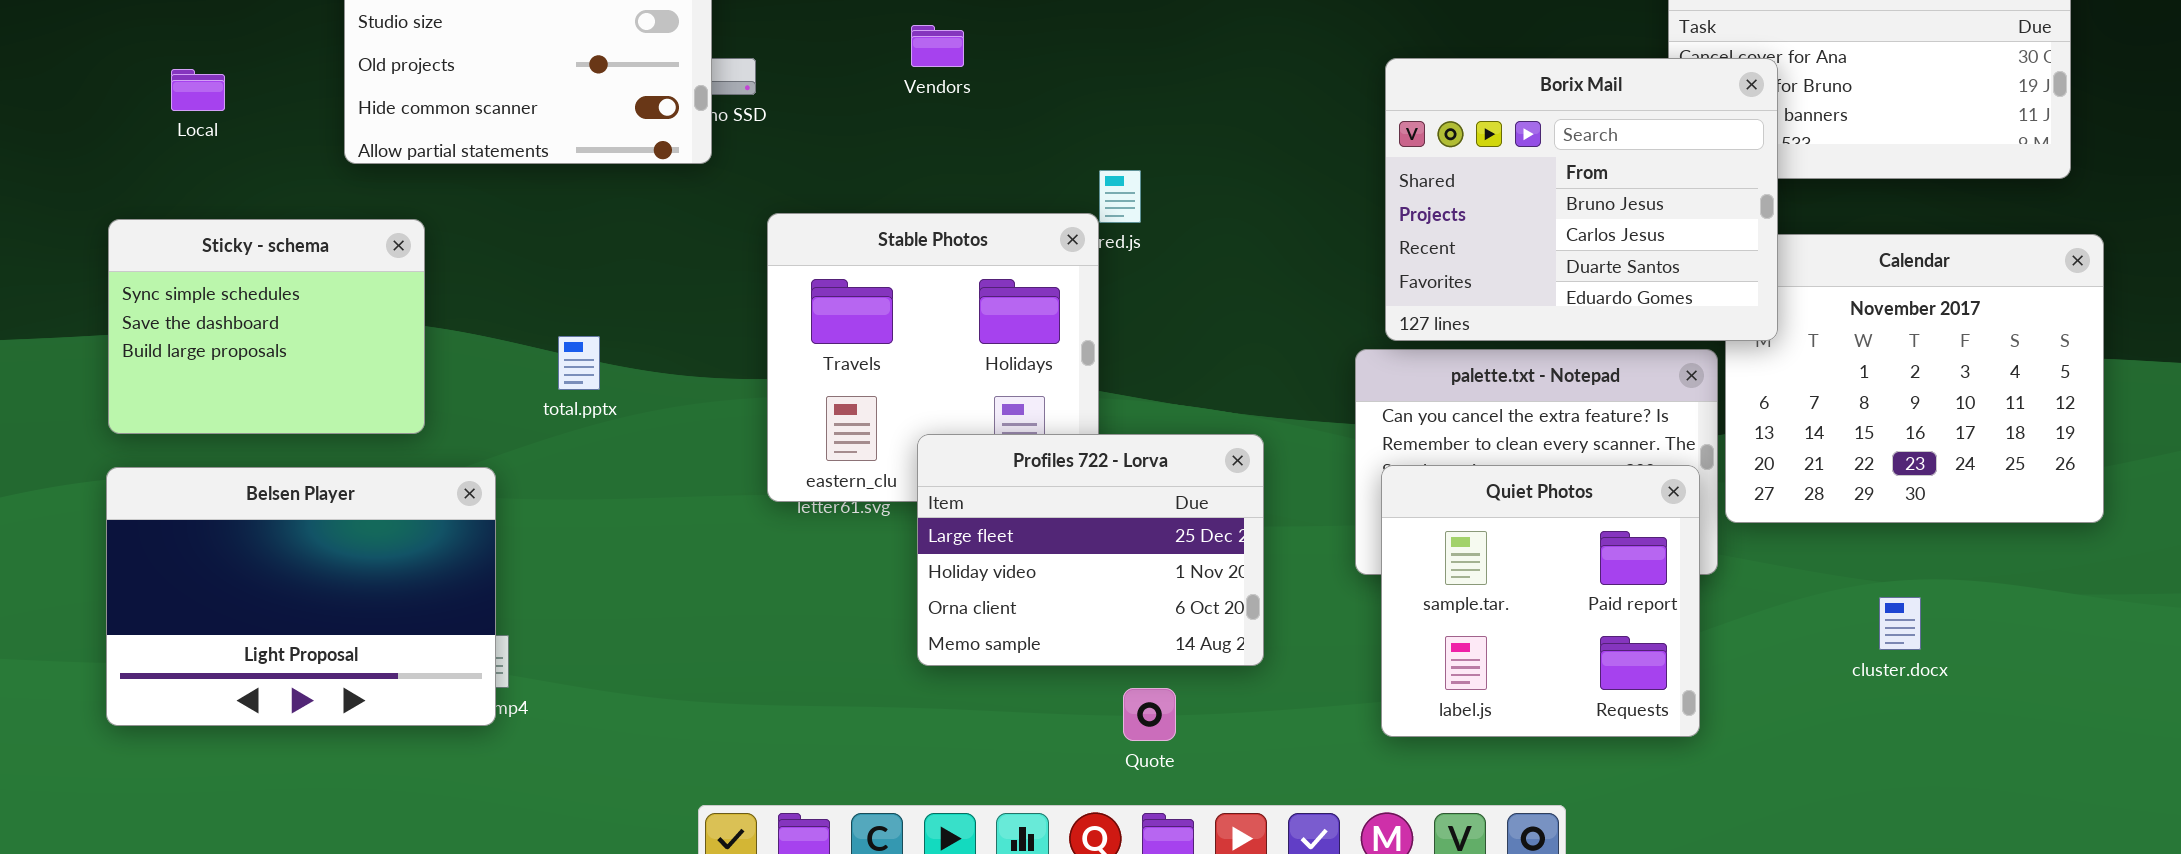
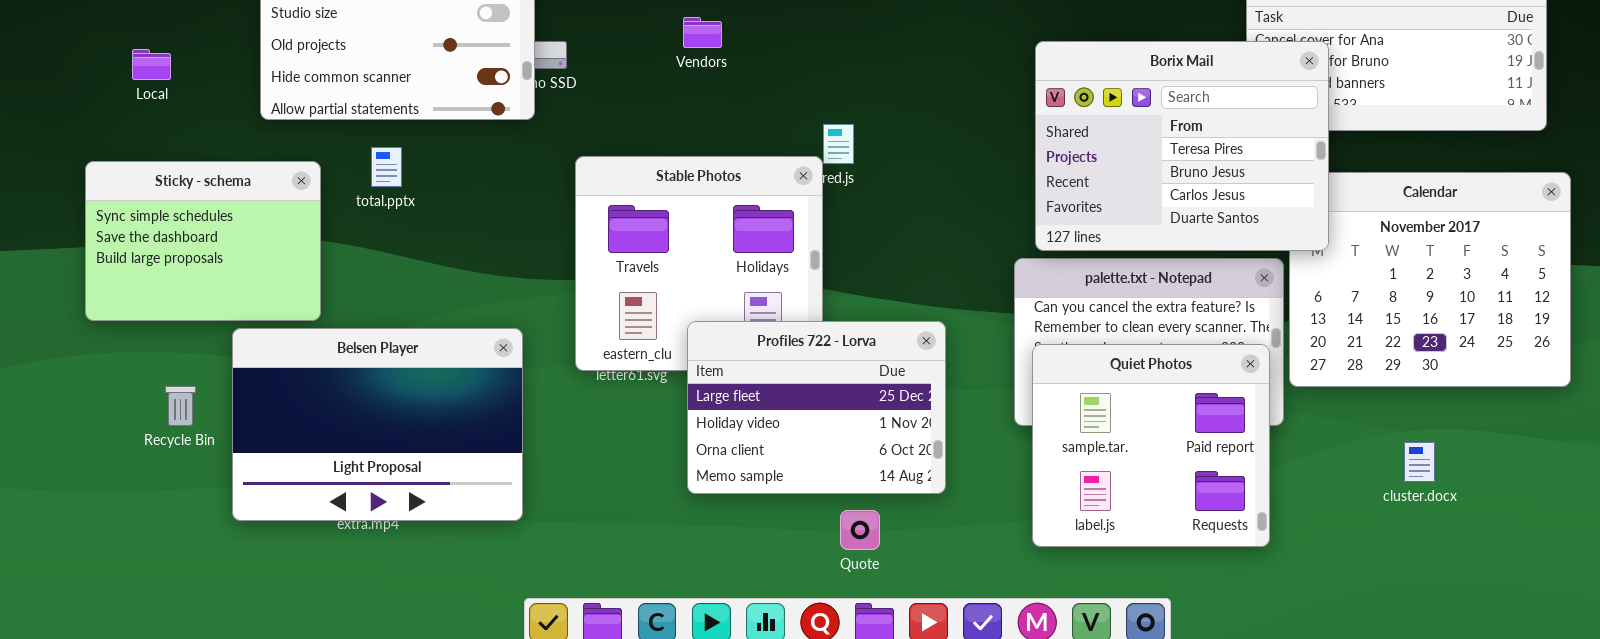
Borix Mail: [1385,58,1778,341] -> [1035,41,1329,251], scrolled up 1 row
total.pptx: [558,336,600,390] -> [371,147,402,187], moved
Belsen Player: [106,467,496,726] -> [232,328,523,521], moved

